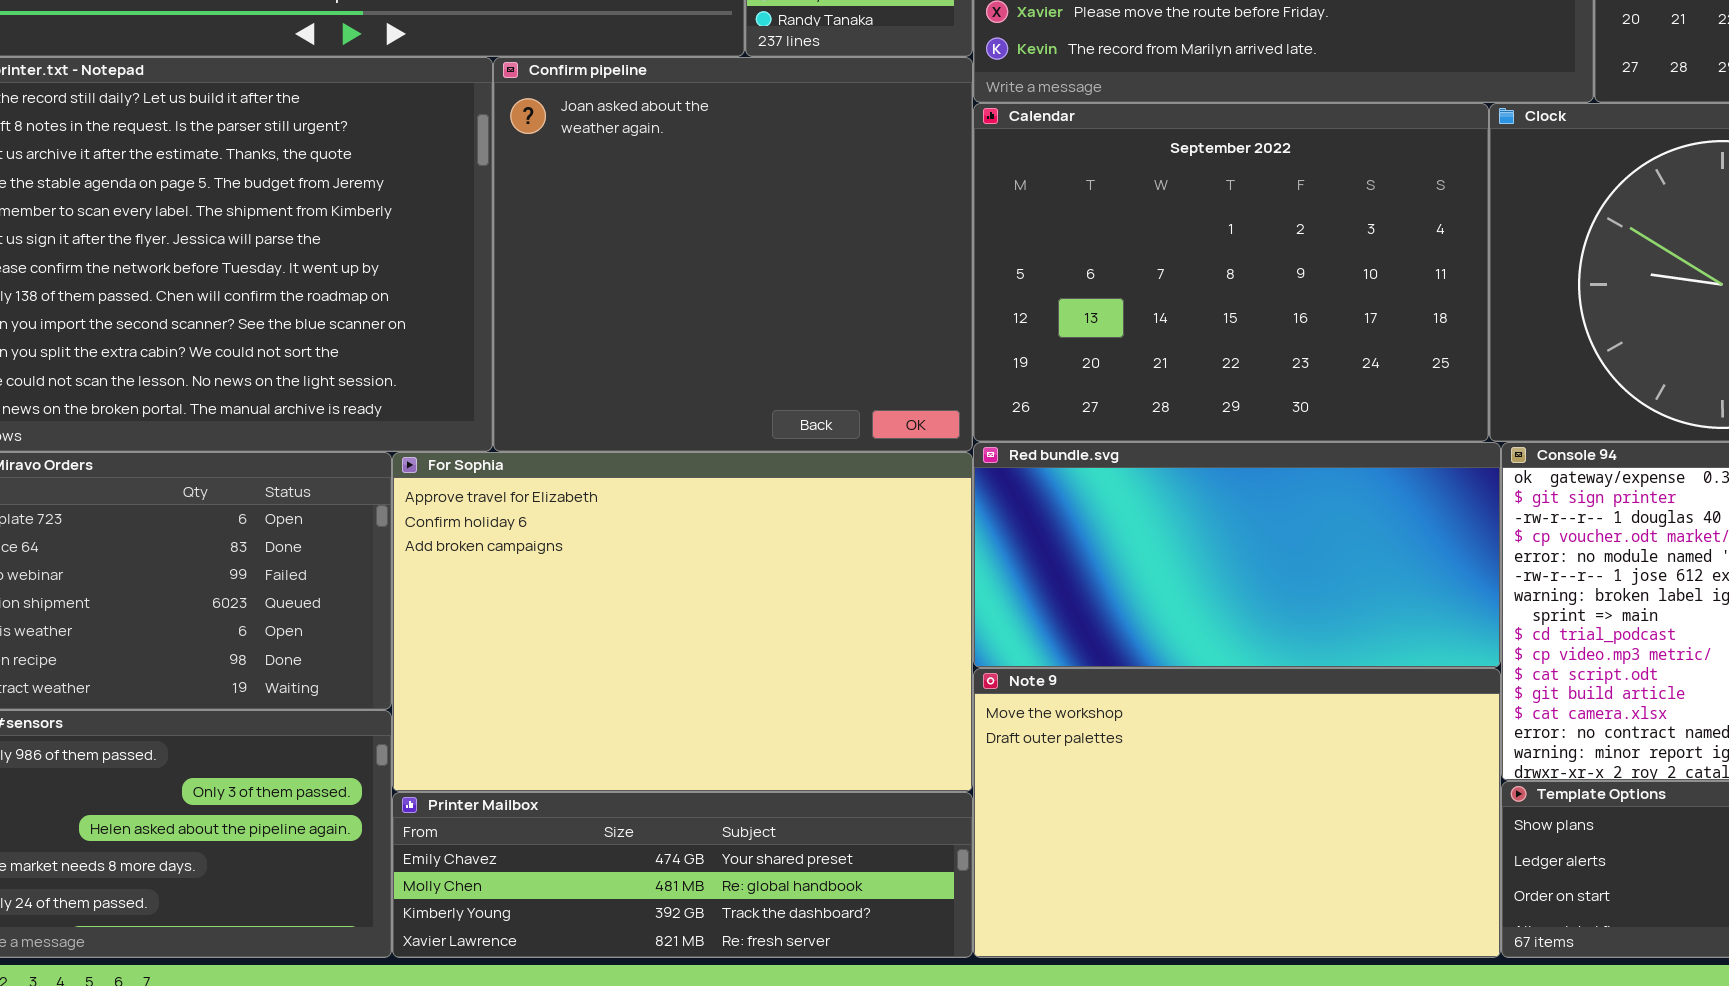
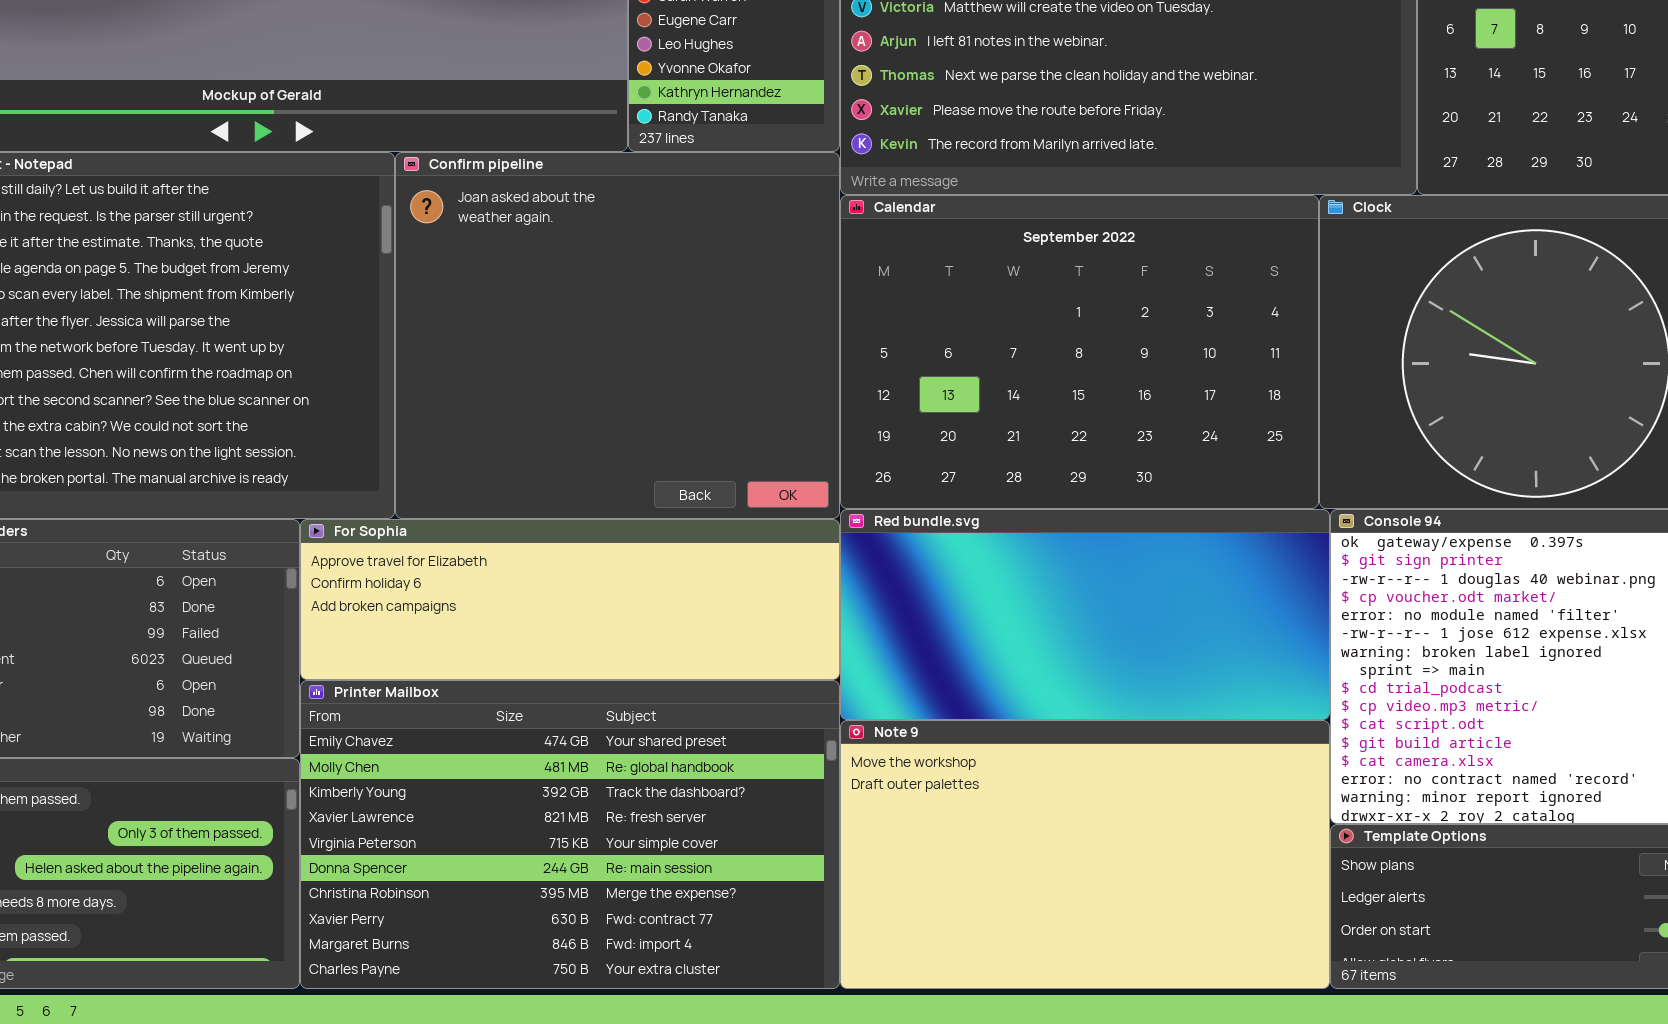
For Sophia: [392,452,973,792] -> [300,519,840,680], resized
Printer Mailbox: [392,792,973,958] -> [300,680,840,989], resized

